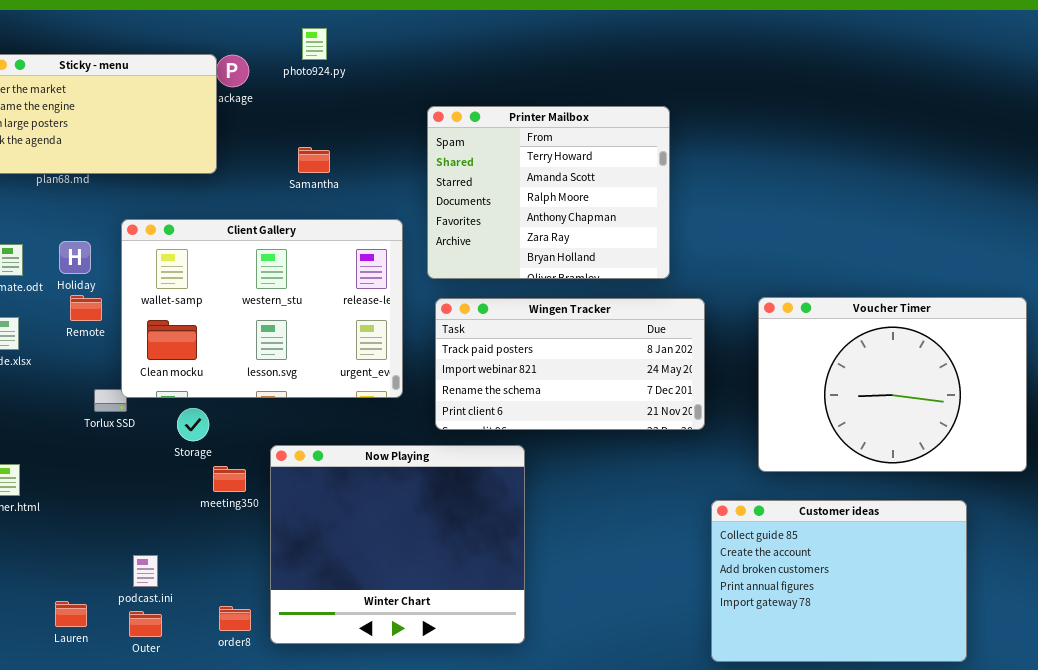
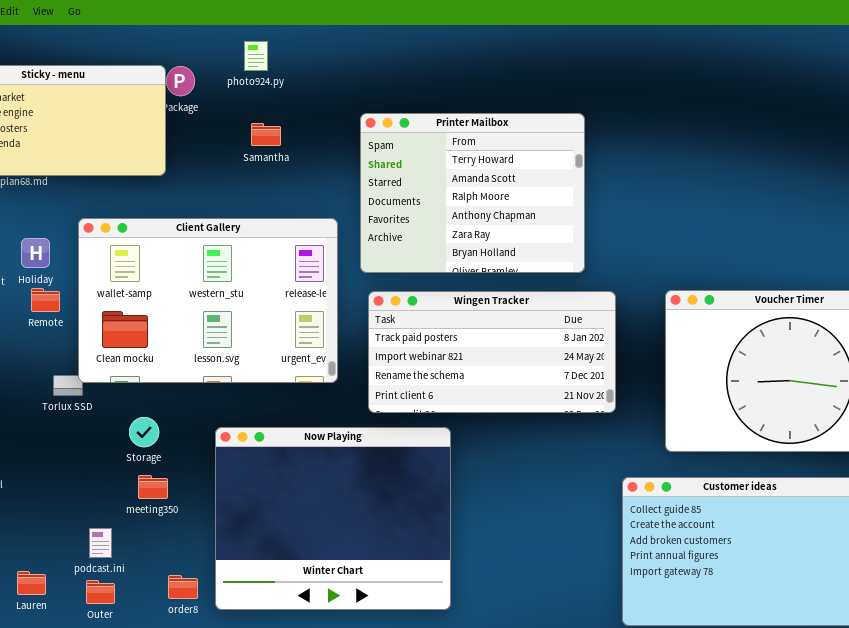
Samantha: [298,147,330,173] -> [251,123,281,146], moved
Storage: [177,408,209,441] -> [129,417,159,447], moved
meeting350: [213,466,246,492] -> [138,475,168,499], moved

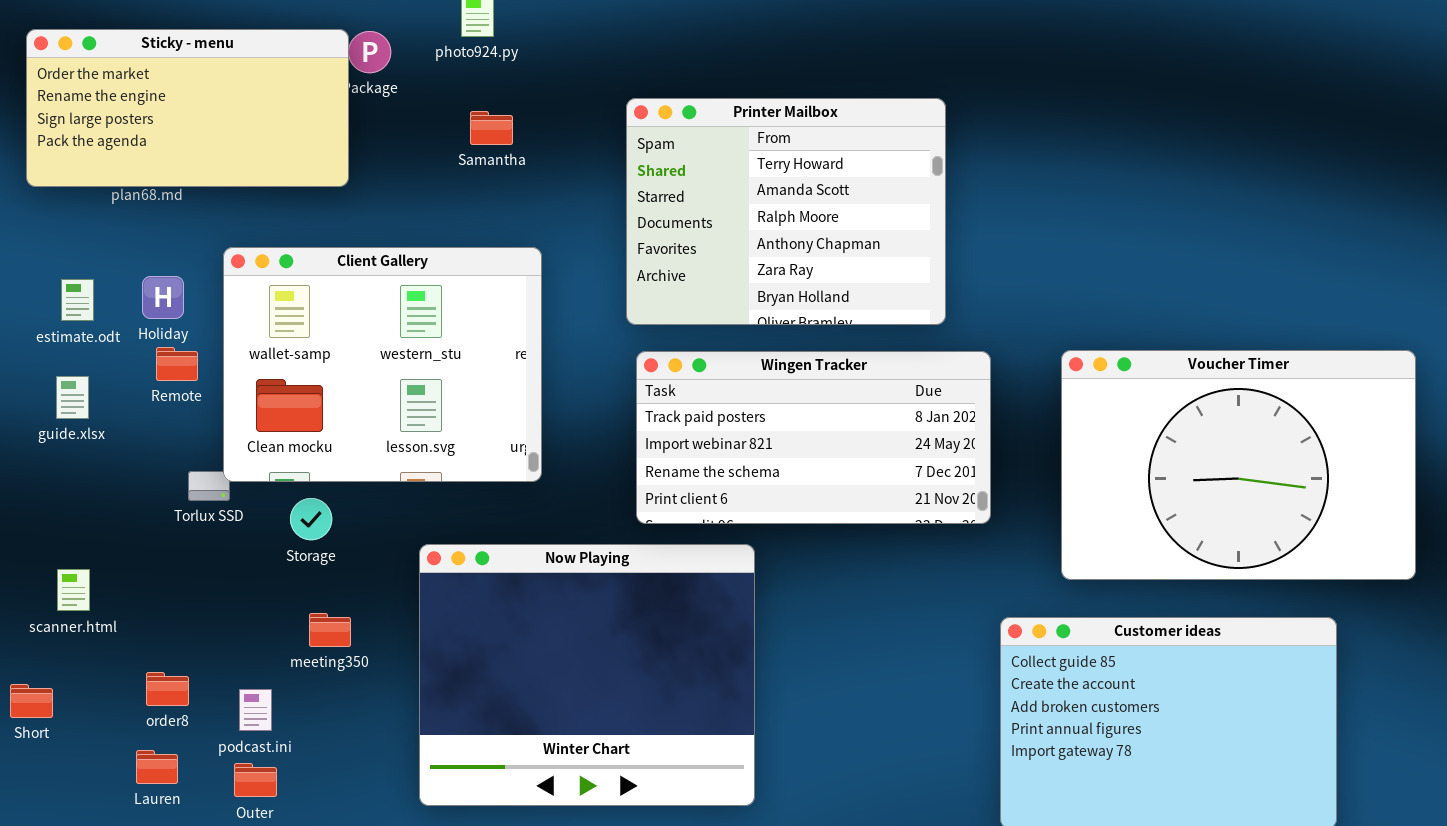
Client Gallery: [78,218,338,383] -> [223,247,542,482], resized
Storage: [129,417,159,447] -> [290,498,332,540], moved
order8: [168,575,198,599] -> [146,672,189,706], moved

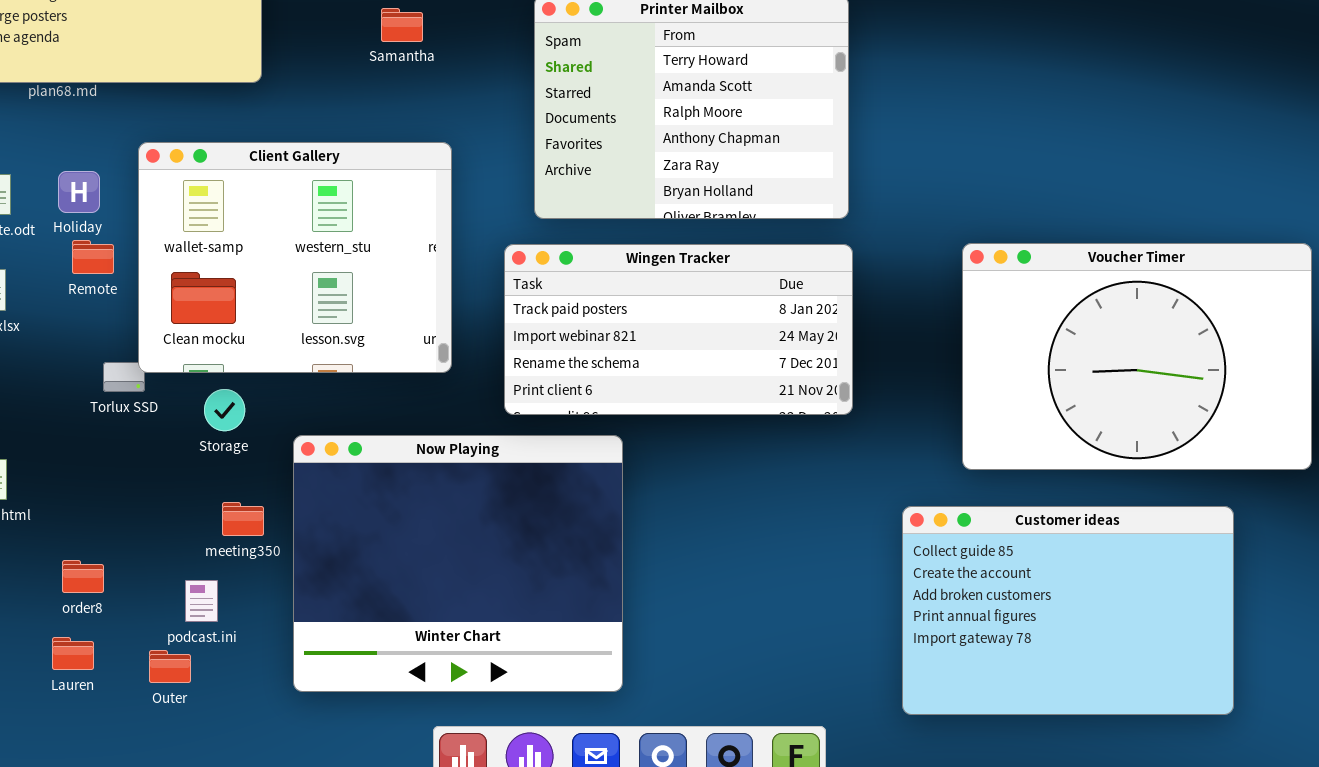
Wingen Tracker: [636,351,991,524] -> [504,244,853,415], moved
Now Playing: [419,544,755,806] -> [293,435,623,692], moved
podcast.ini: [239,689,272,731] -> [185,580,218,622], moved

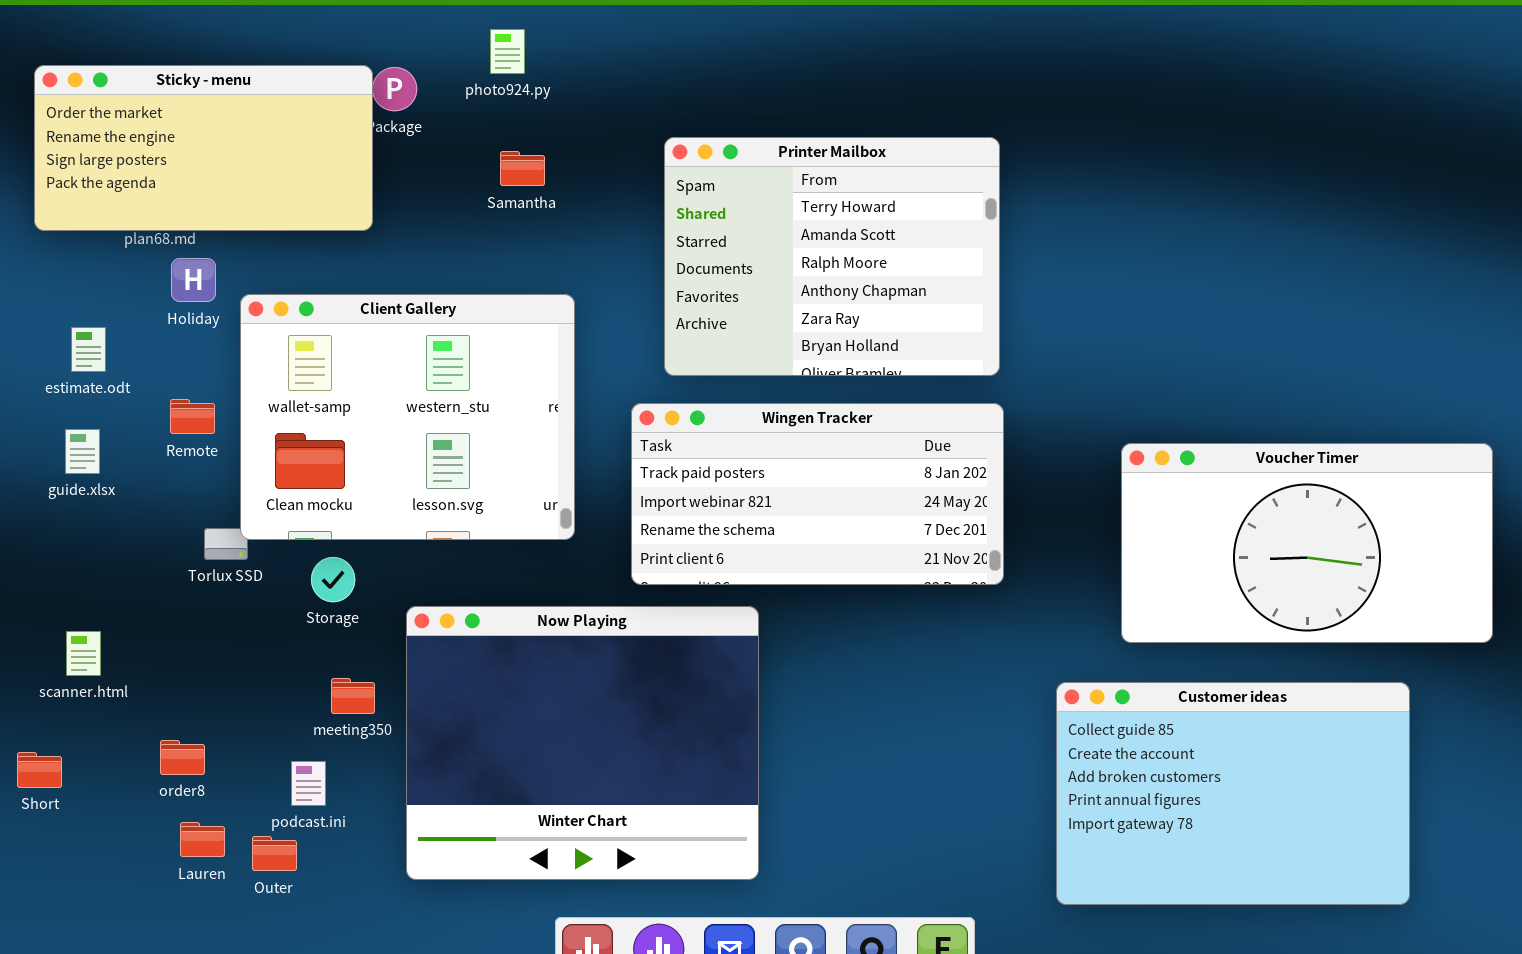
Holiday: [58,171,100,213] -> [171,258,216,302], moved
Voucher Timer: [962,243,1312,470] -> [1121,443,1493,643], resized
Lauren: [52,637,94,670] -> [180,822,225,857], moved

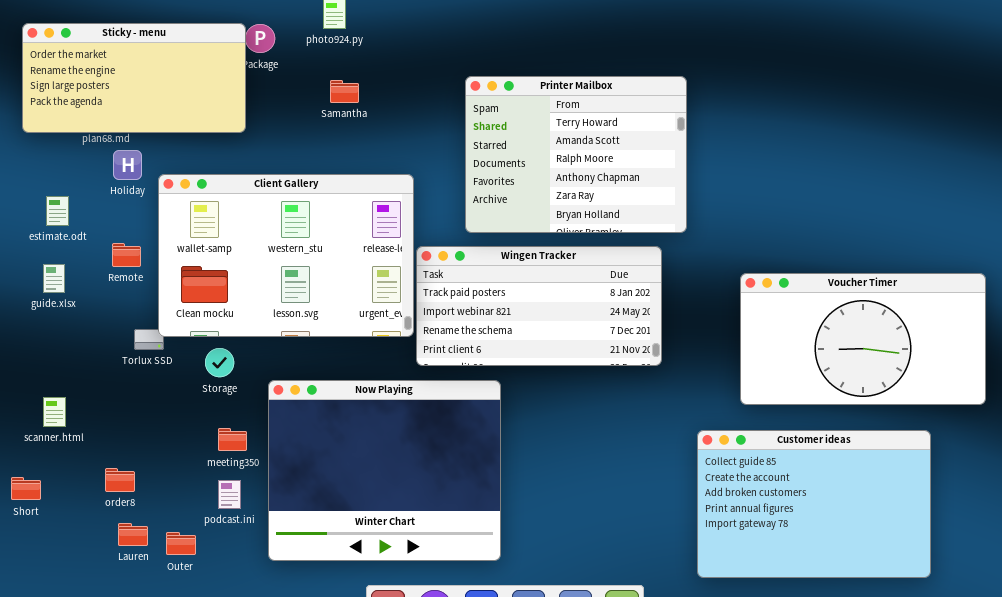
Printer Mailbox: [664,137,1000,376] -> [465,76,687,233], moved
Client Gallery: [240,294,575,540] -> [158,174,414,337], resized
podcast.ini: [291,761,326,806] -> [218,480,241,509], moved

